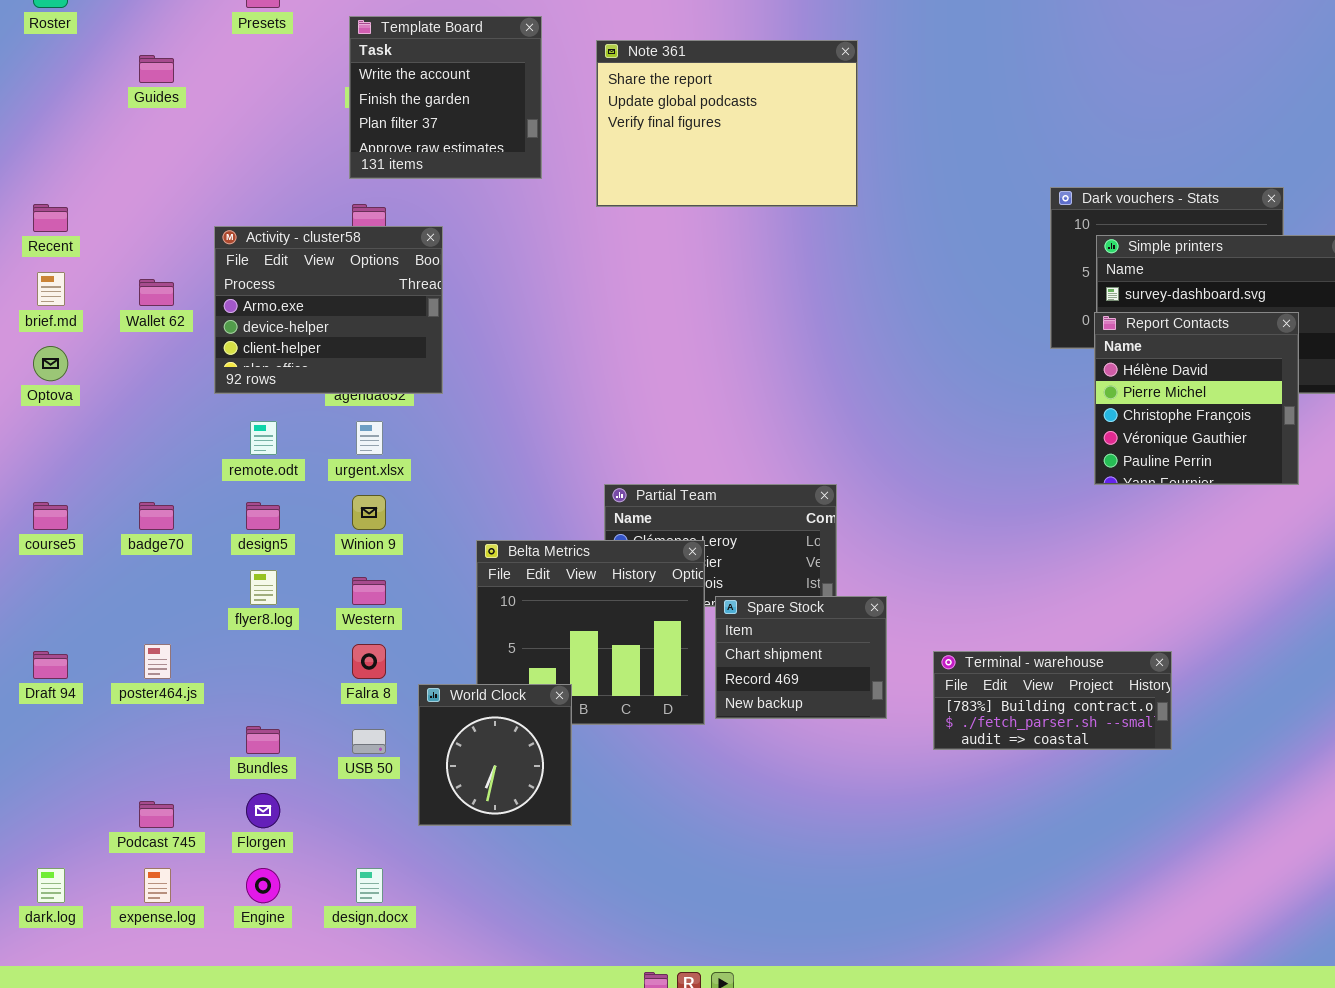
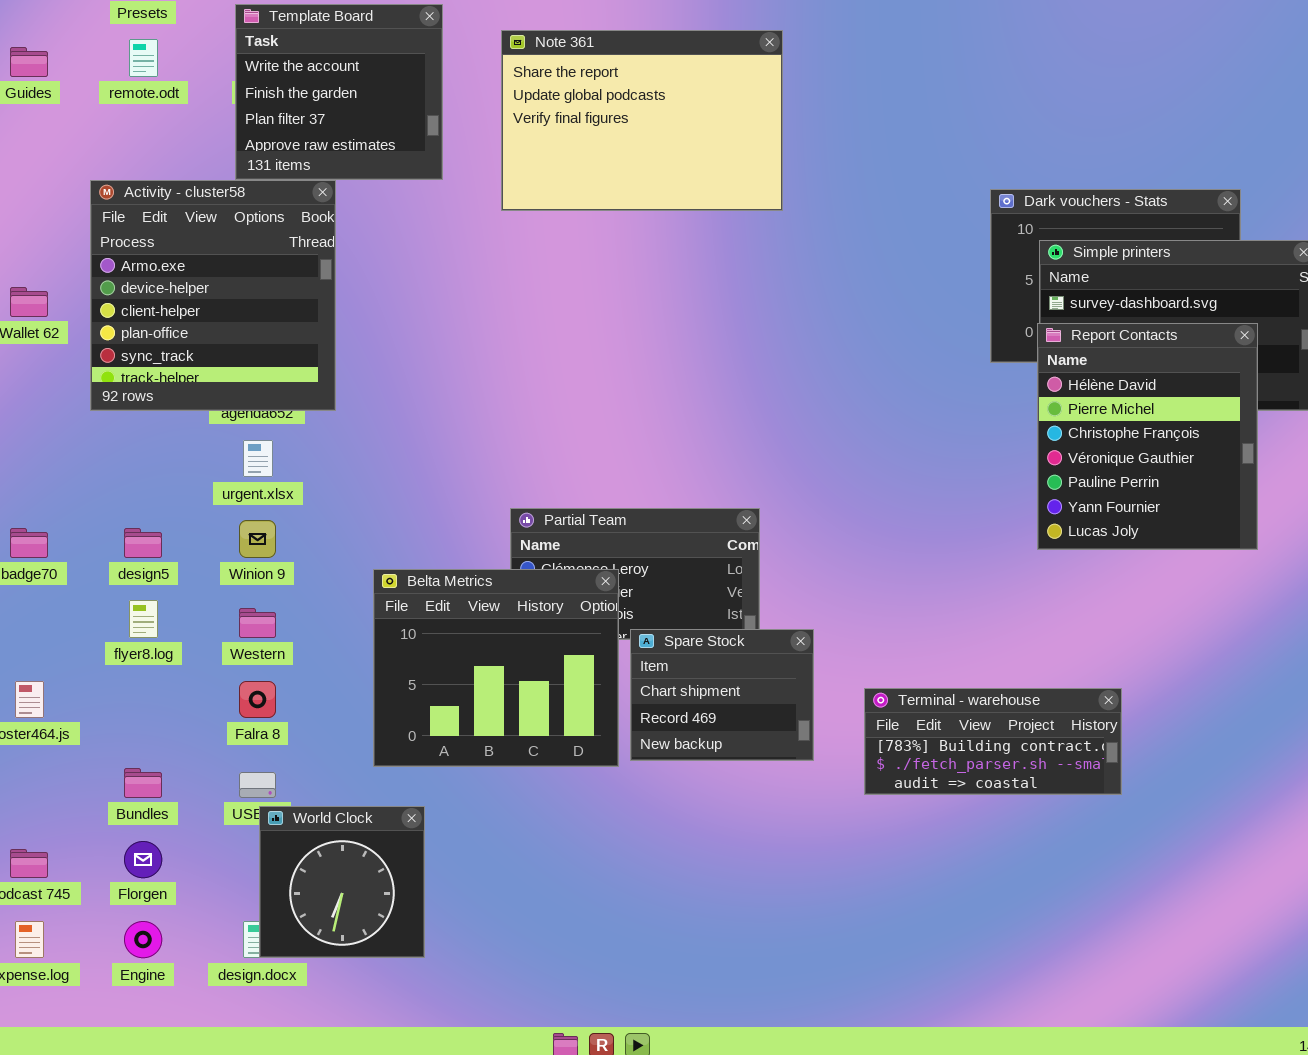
Activity - cluster58: [214,226,443,394] -> [90,180,336,411], resized
Report Contacts: [1094,312,1299,485] -> [1037,323,1258,550], resized
remote.odt: [250,421,277,455] -> [129,39,158,77], moved
World Clock: [418,684,572,826] -> [259,806,425,958], moved

